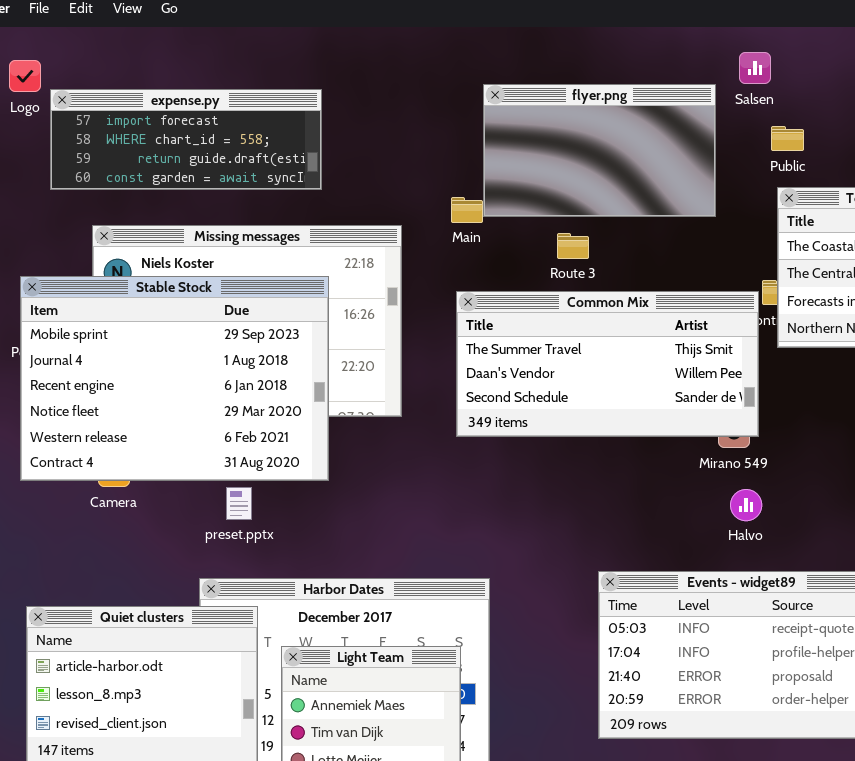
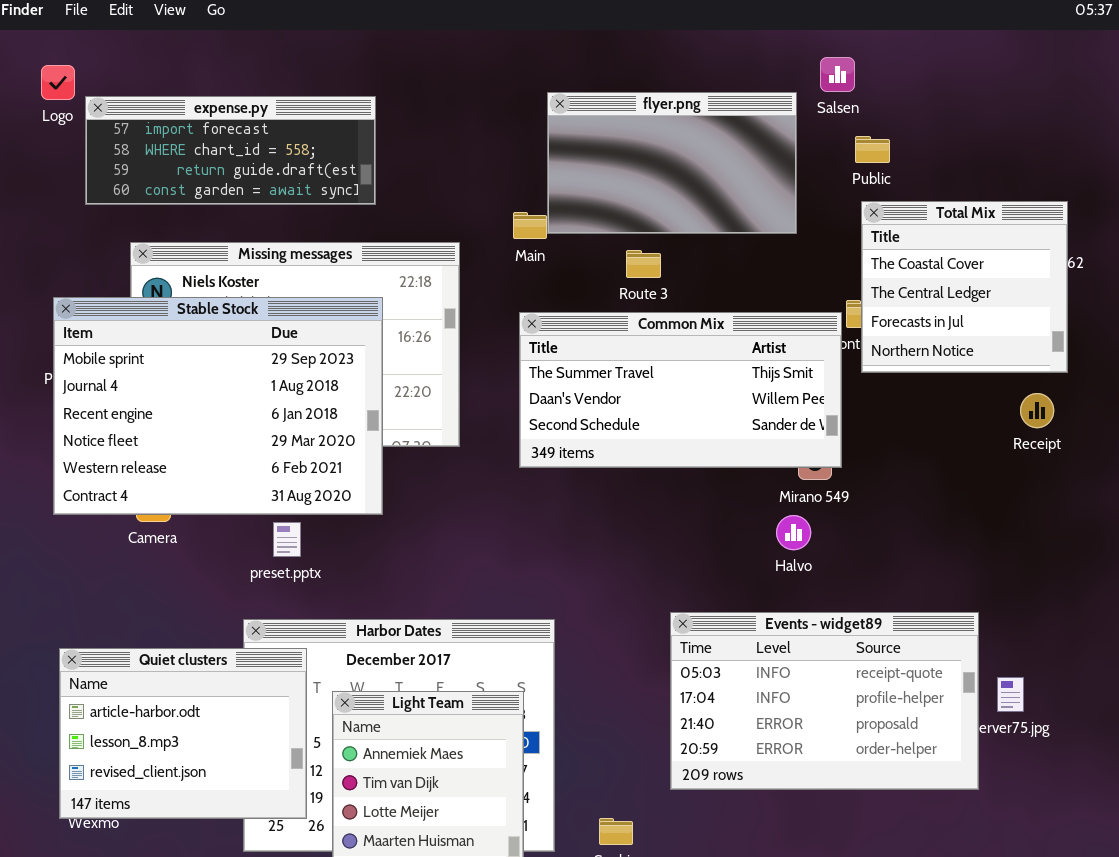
Halvo: [730,489,762,521] -> [776,515,811,550], moved

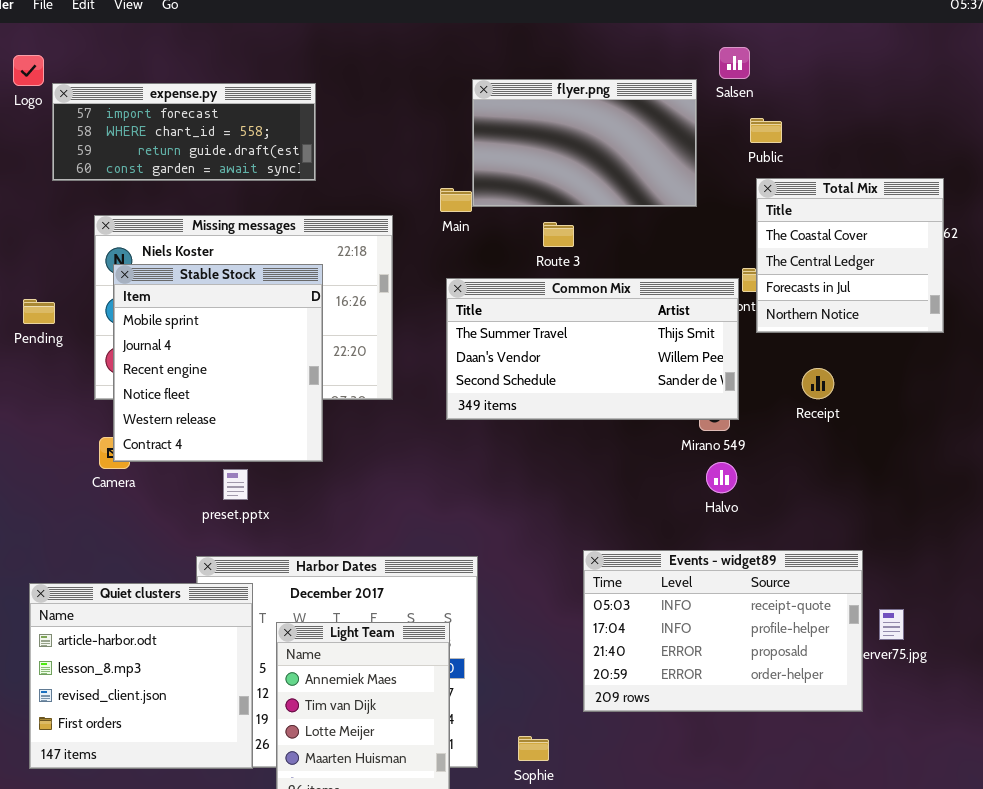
Stable Stock: [53,297,383,515] -> [113,264,323,462], resized
Receipt: [1020,393,1054,428] -> [802,368,834,399], moved
Halvo: [776,515,811,550] -> [706,462,737,493], moved
Quiet clusters: [59,648,307,819] -> [29,583,253,769], resized

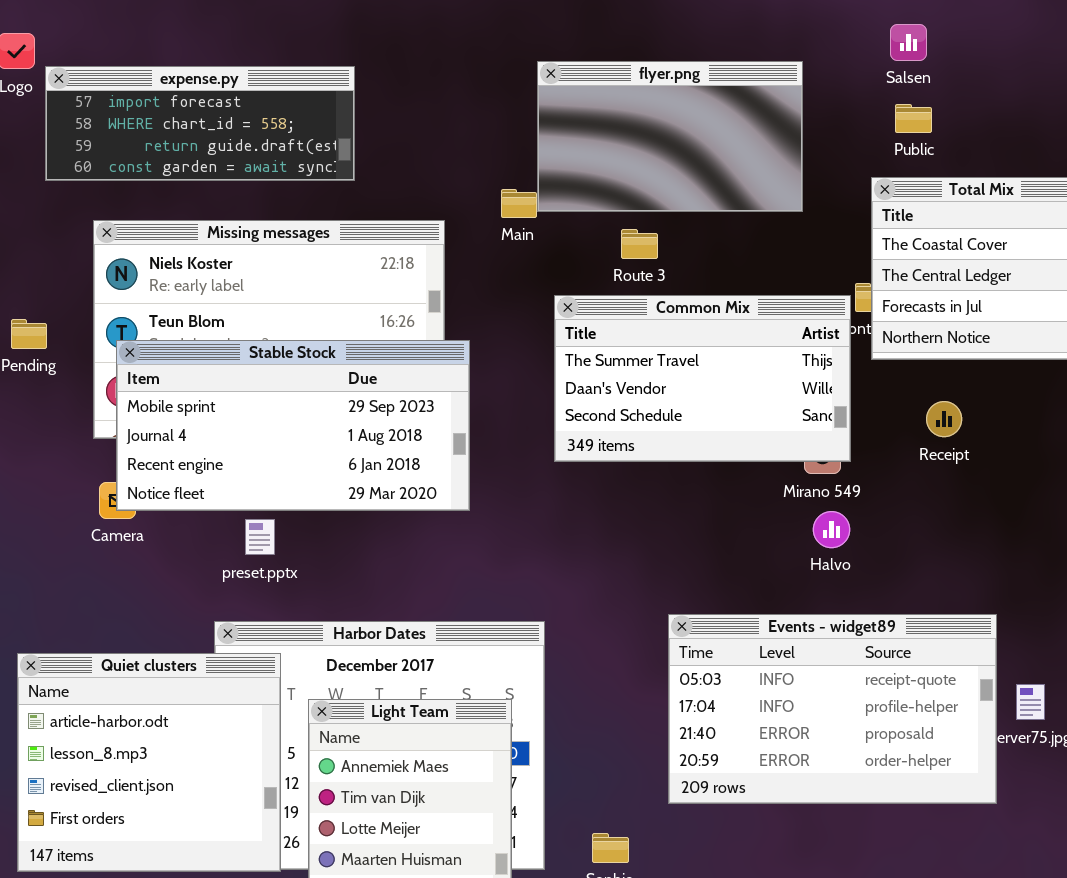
Salsen: [719,47,750,79] -> [890,24,927,61], moved
Public: [750,118,782,143] -> [895,104,932,133], moved
Stable Stock: [113,264,323,462] -> [116,340,470,511], resized
Common Mix: [446,278,739,420] -> [554,295,851,462], resized

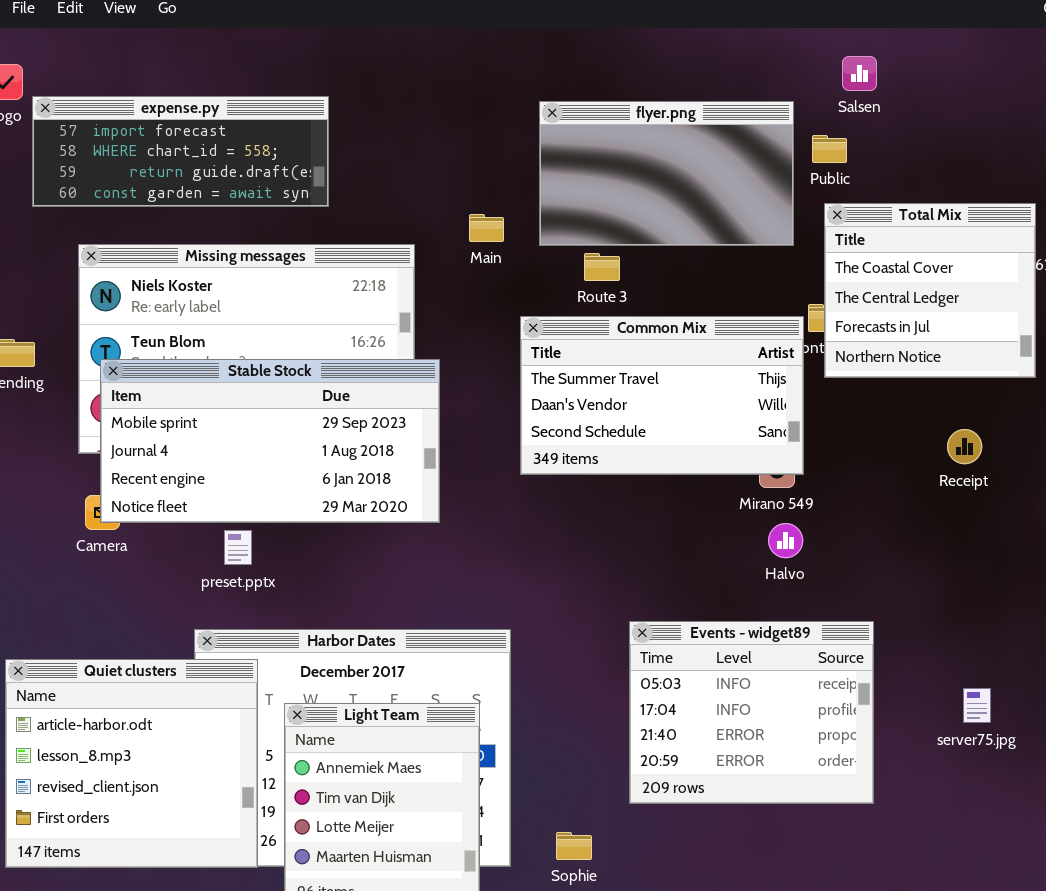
flyer.png: [537,61,803,212] -> [539,101,794,246], moved
Public: [895,104,932,133] -> [812,135,847,163], moved
Receipt: [926,401,962,437] -> [947,429,982,464], moved
Events - widget89: [668,614,997,804] -> [629,621,874,804], resized

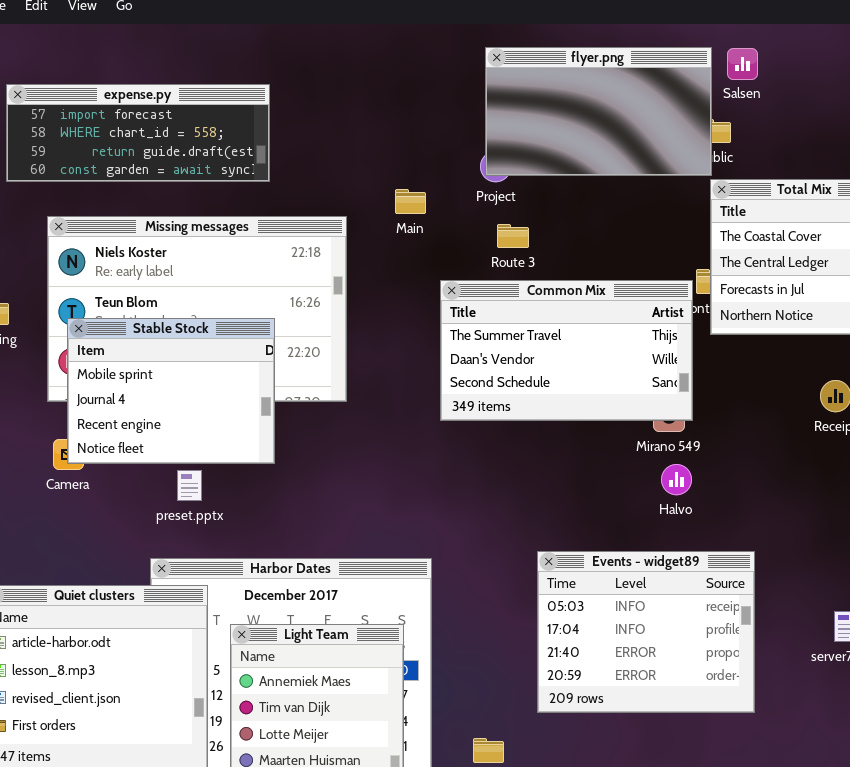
flyer.png: [539,101,794,246] -> [485,47,712,176], moved
Stable Stock: [100,359,440,523] -> [67,318,275,464], resized

